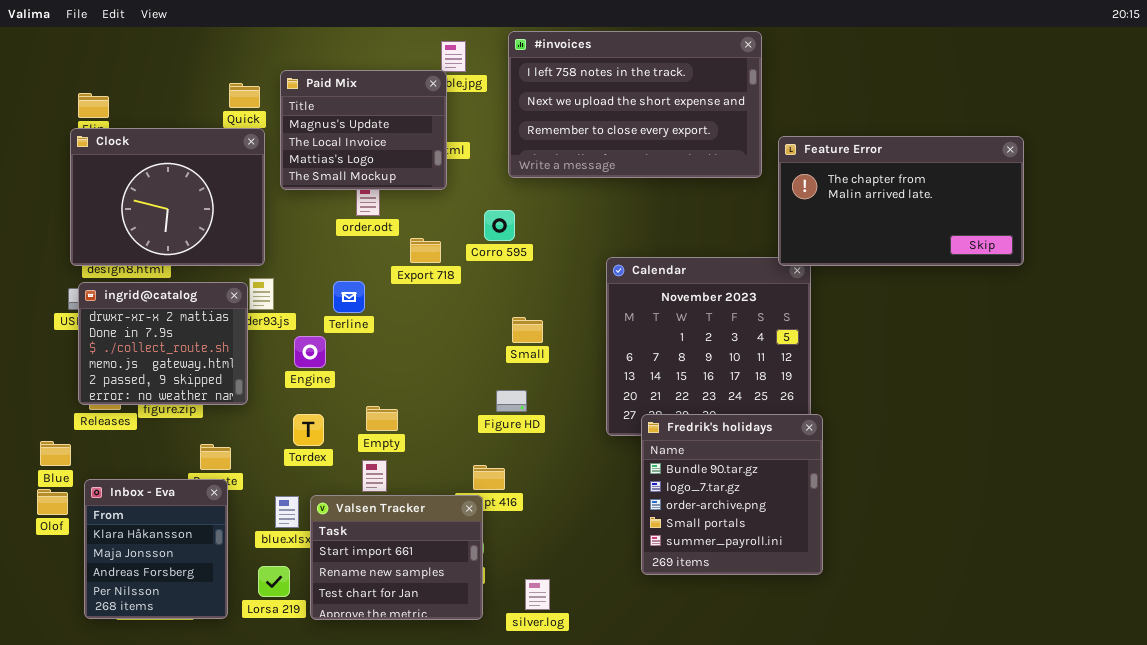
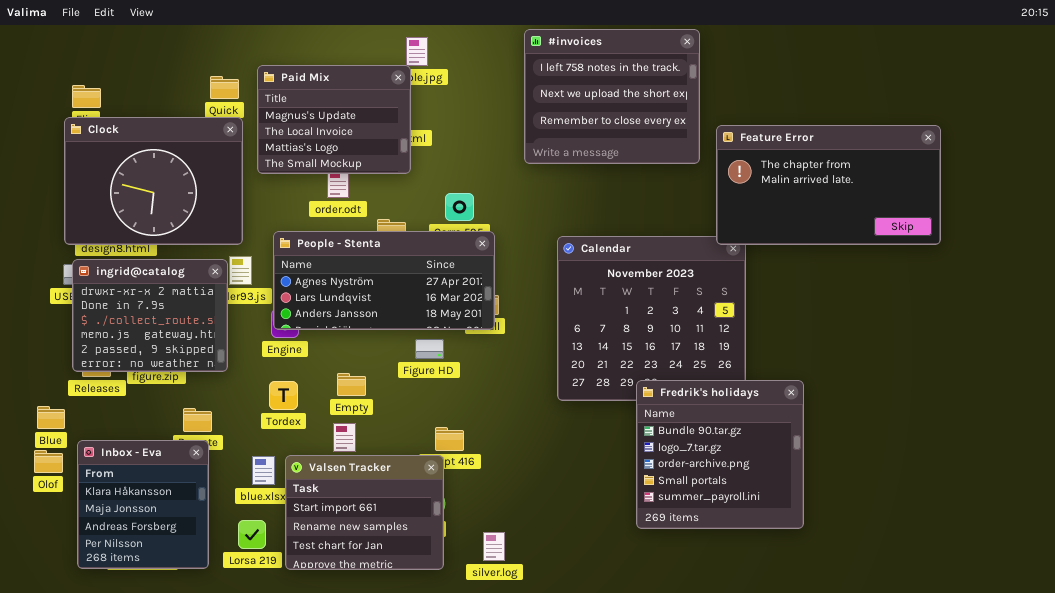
#invoices: [508,31,762,178] -> [524,29,700,164], resized
People - Stenta: none -> [273,231,495,330], opened
Figure HD: [496,390,527,412] -> [415,339,444,359], moved
Fredrik's holidays: [641,414,823,575] -> [636,380,804,529], moved

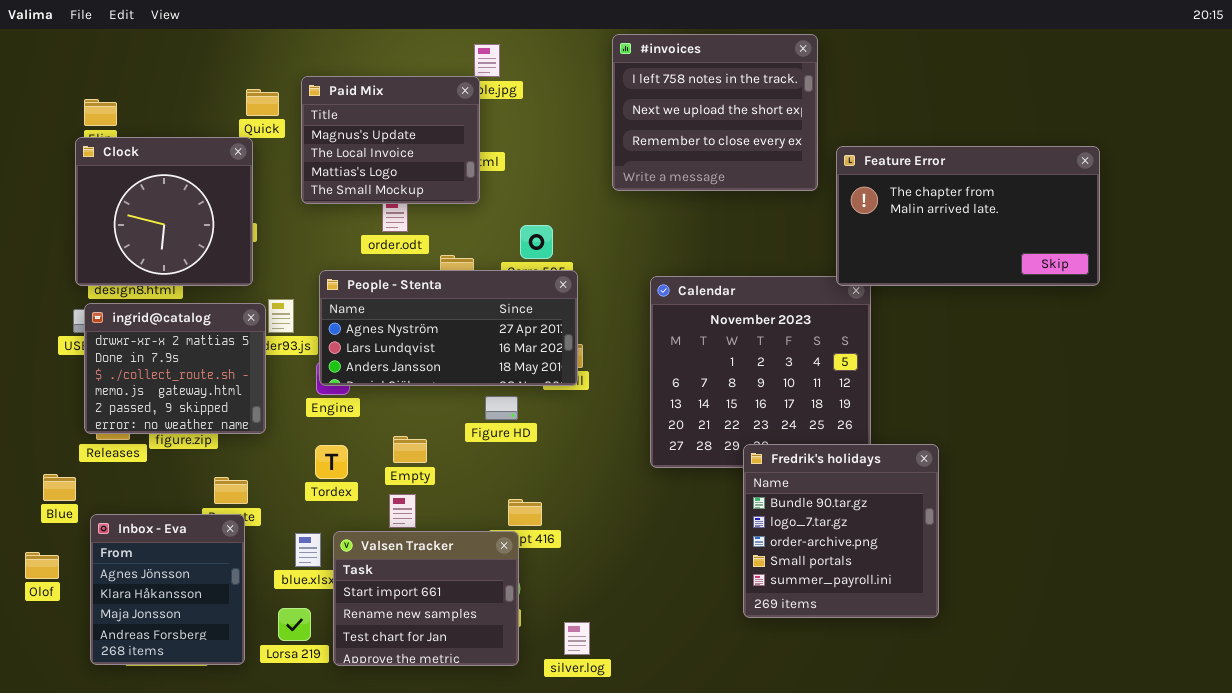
Clock: [64,117,243,245] -> [75,137,253,286], resized
Inbox - Eva: [77,440,209,569] -> [90,514,245,665], scrolled up 1 row
Olof: [34,450,63,473] -> [25,552,59,579], moved

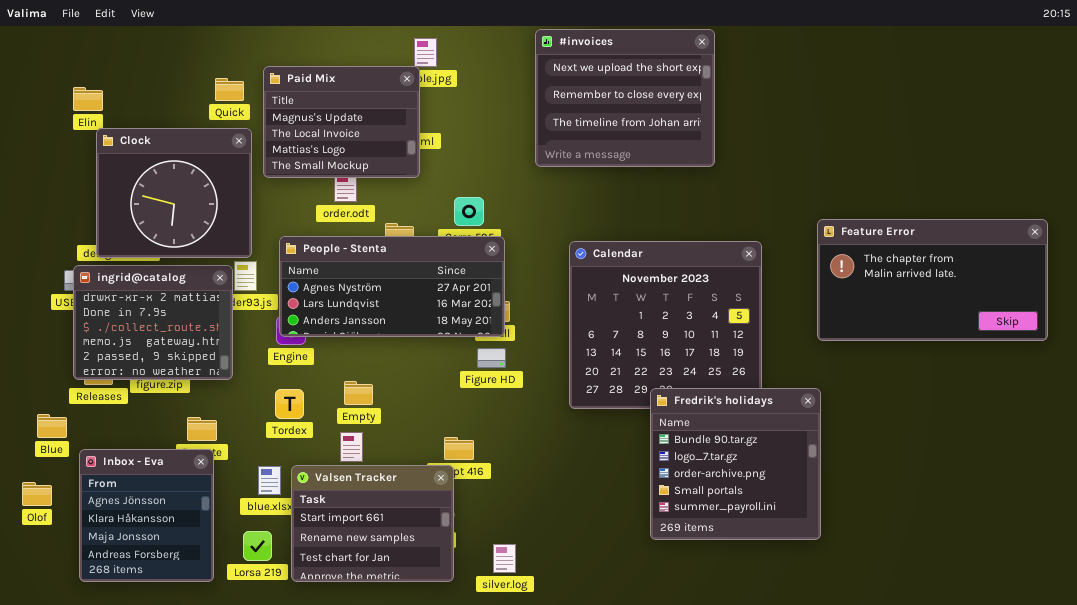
#invoices: [612,34,818,191] -> [535,29,715,167], scrolled down 1 row
Clock: [75,137,253,286] -> [96,128,252,258], moved
Feature Error: [836,146,1100,286] -> [817,219,1048,341], moved
Figure HD: [485,396,518,420] -> [477,348,506,368], moved

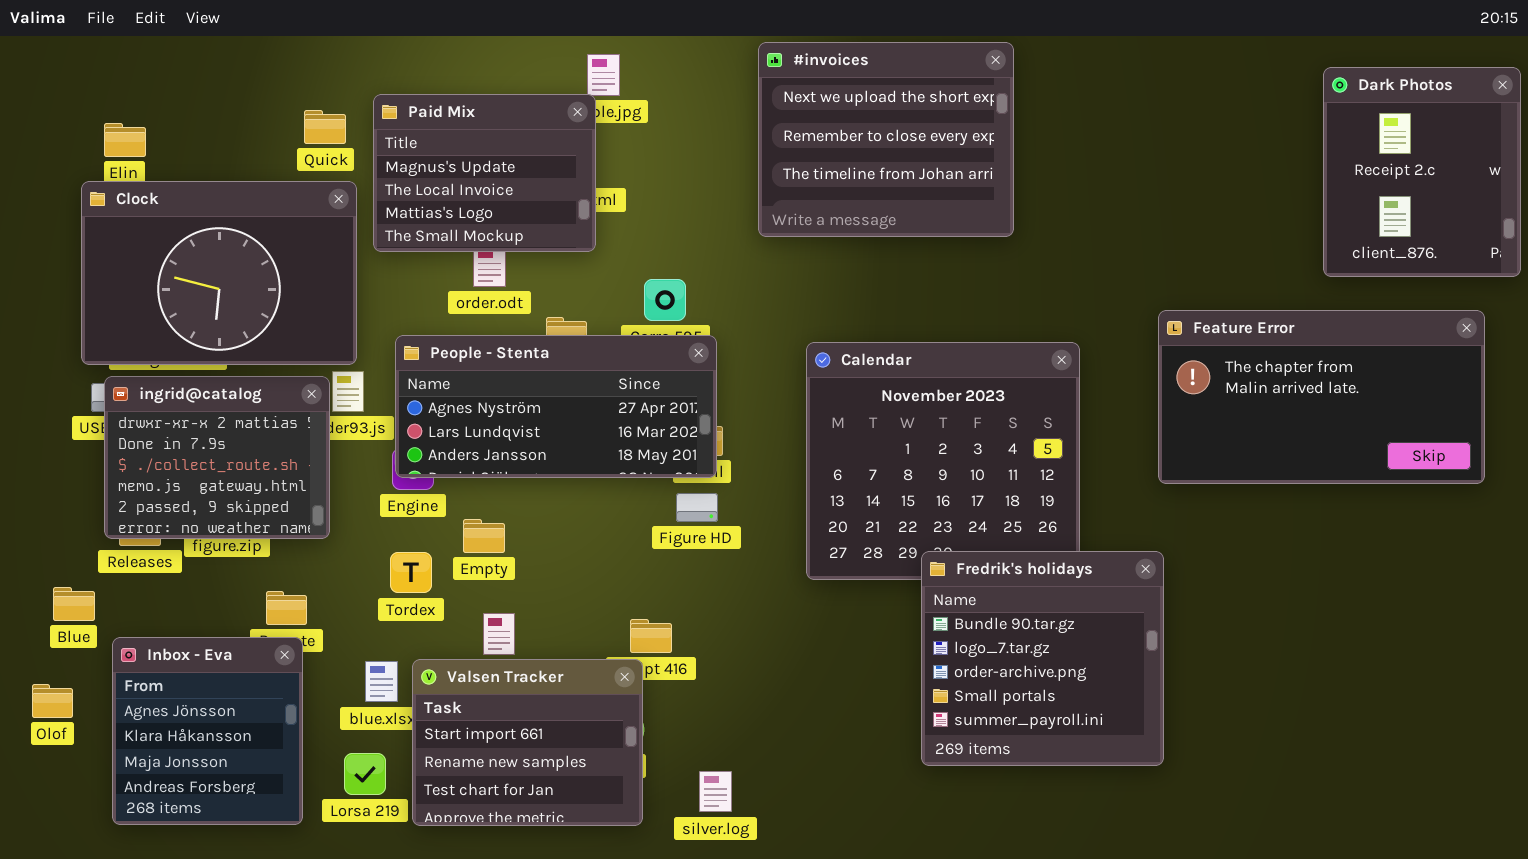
Dark Photos: none -> [1323,67,1521,277], opened
Clock: [96,128,252,258] -> [81,181,357,365], resized
Empty: [344,381,373,405] -> [463,519,505,553], moved

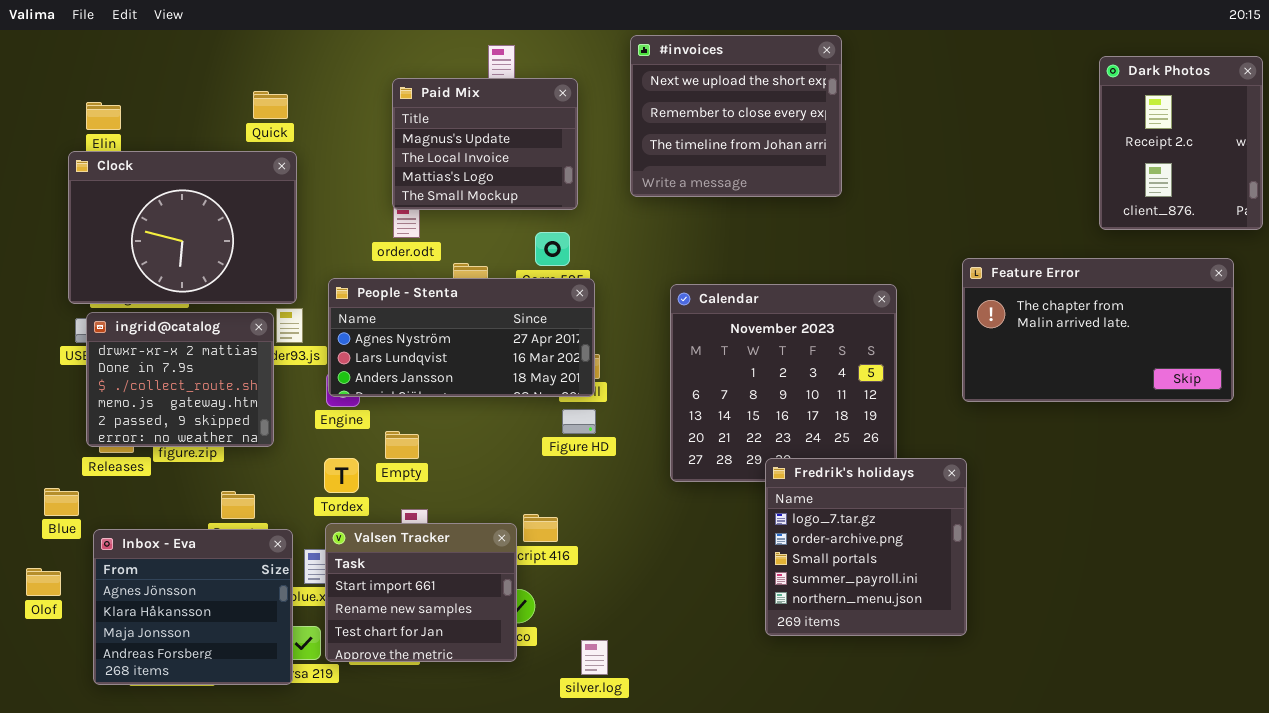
Paid Mix: [373,94,596,252] -> [392,78,578,210], moved
Fredrik's holidays: [921,551,1164,766] -> [765,458,967,636], scrolled down 1 row
Inbox - Eva: [112,637,303,825] -> [93,529,293,685], resized
Valsen Tracker: [412,659,643,826] -> [325,523,517,662], moved

